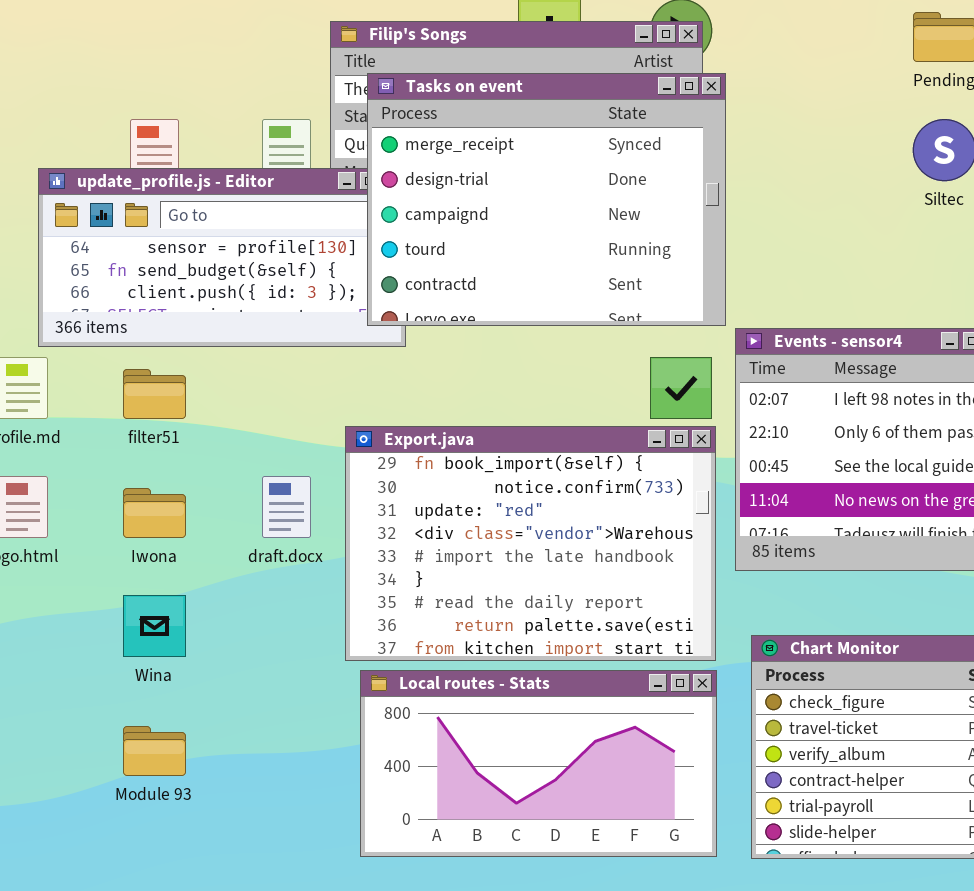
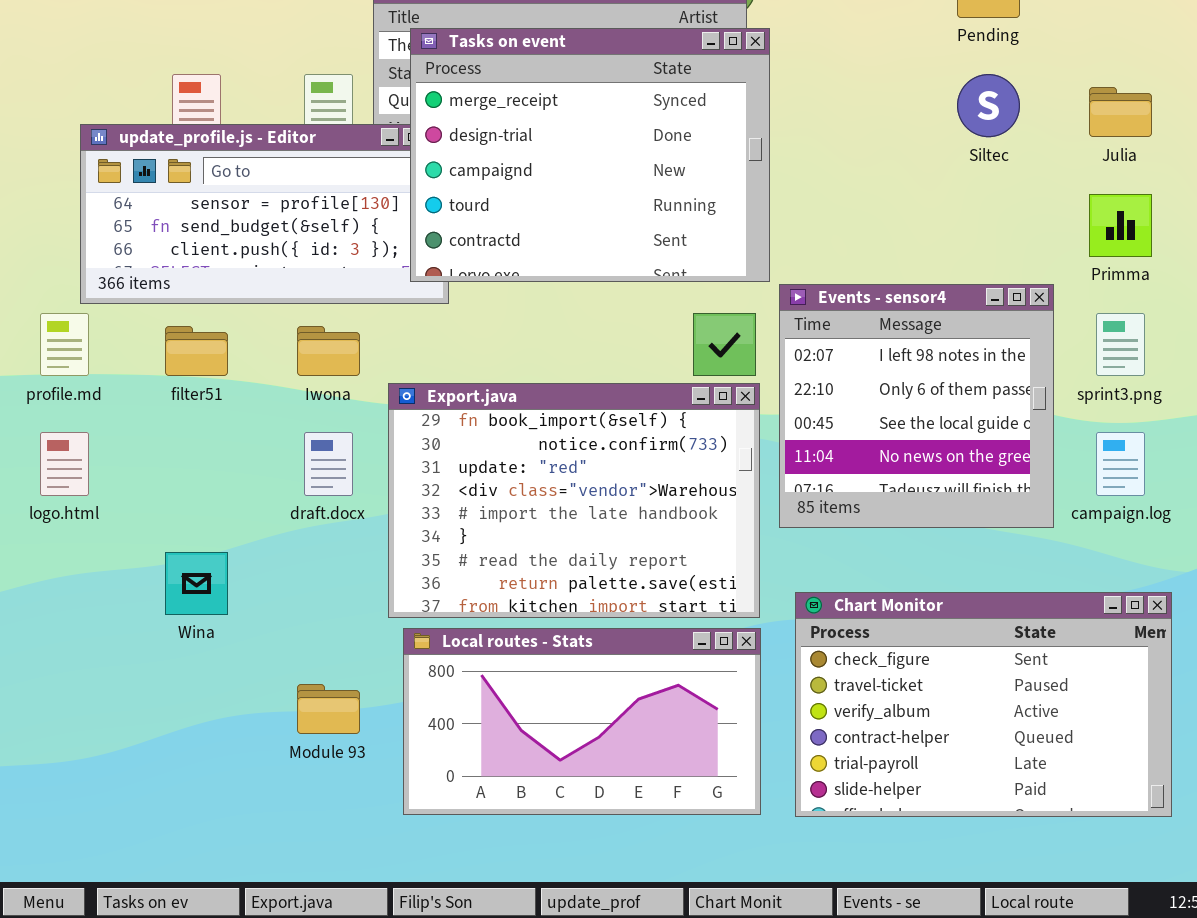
Iwona: [123,488,186,538] -> [297,326,360,376], moved
Module 93: [123,726,186,776] -> [297,684,360,734], moved

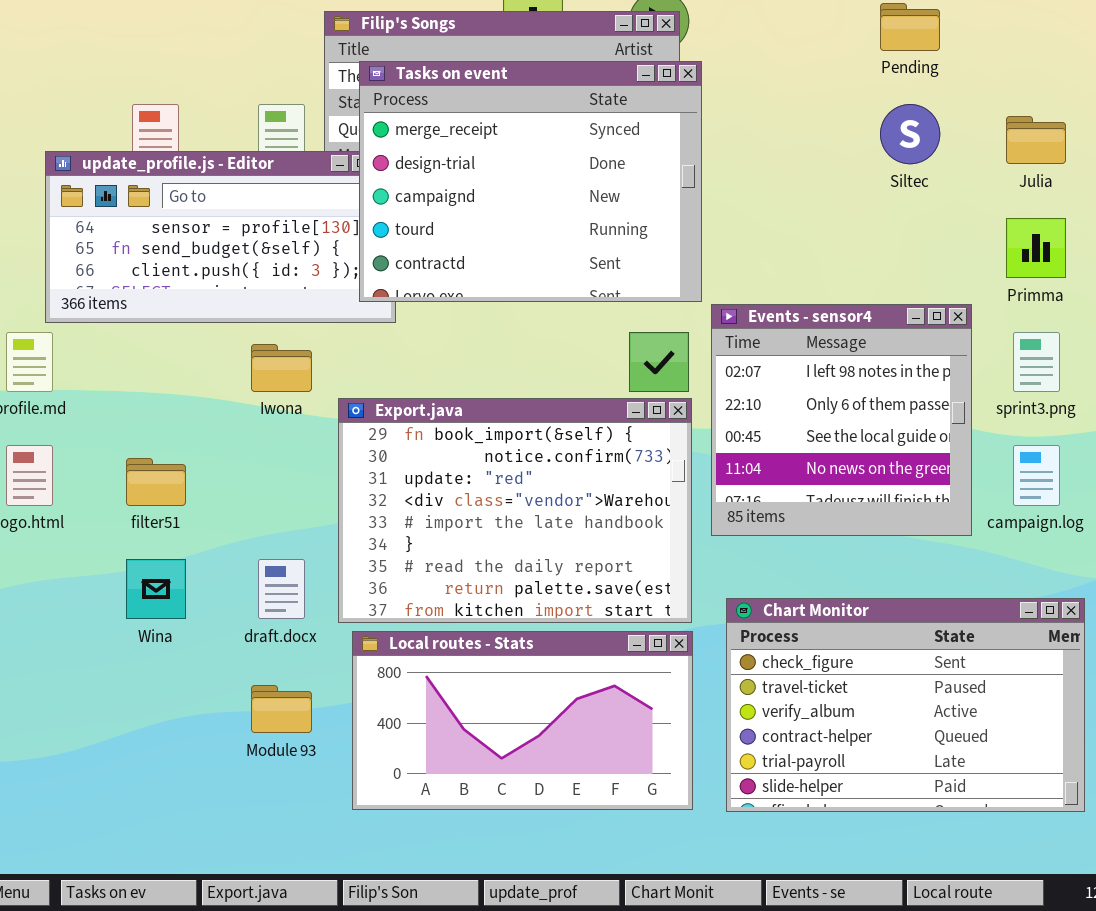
filter51: [165,326,228,376] -> [126,458,186,506], moved
draft.docx: [304,432,353,496] -> [258,559,305,619], moved

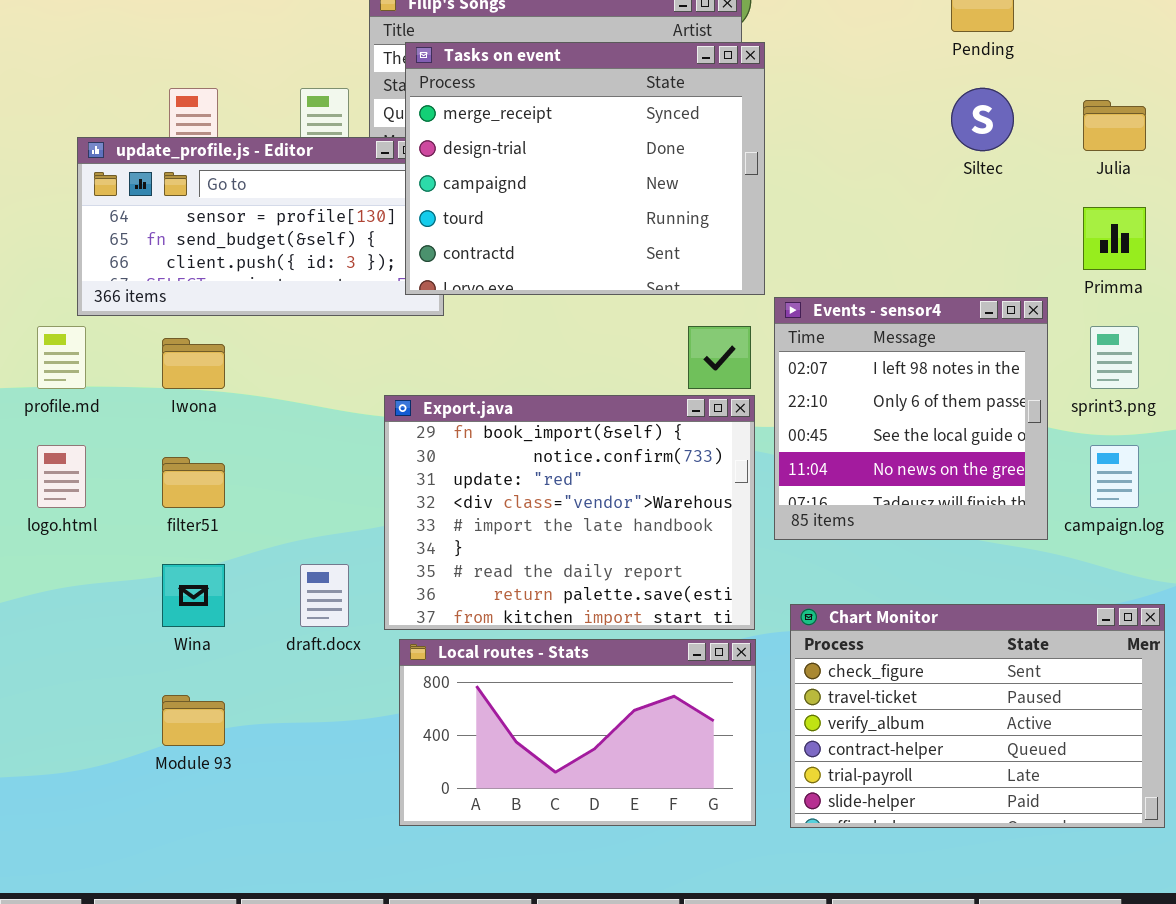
Iwona: [251,344,312,392] -> [162,338,225,389], moved
Module 93: [251,685,312,733] -> [162,695,225,746], moved

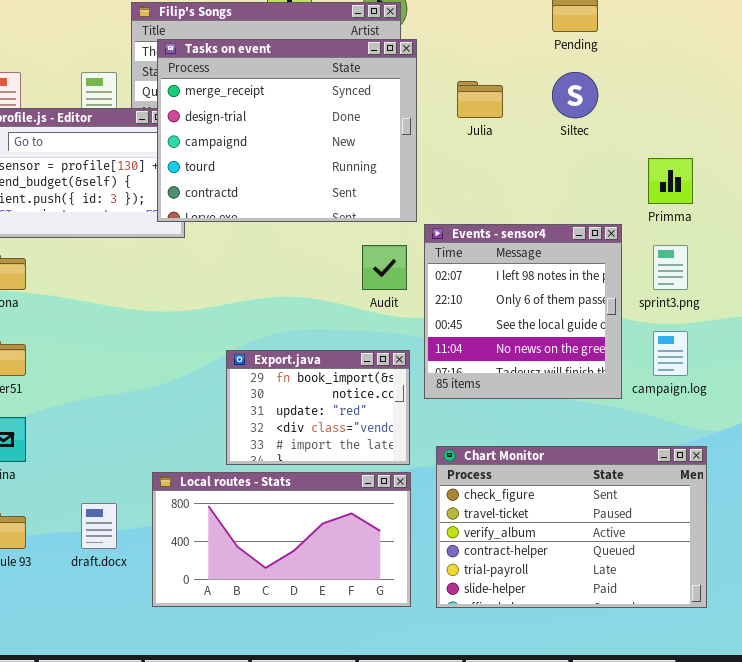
Julia: [1083,100,1146,151] -> [457,81,503,118], moved
Export.java: [384,395,755,630] -> [226,350,410,465], resized
draft.docx: [300,564,349,627] -> [81,503,117,549], moved

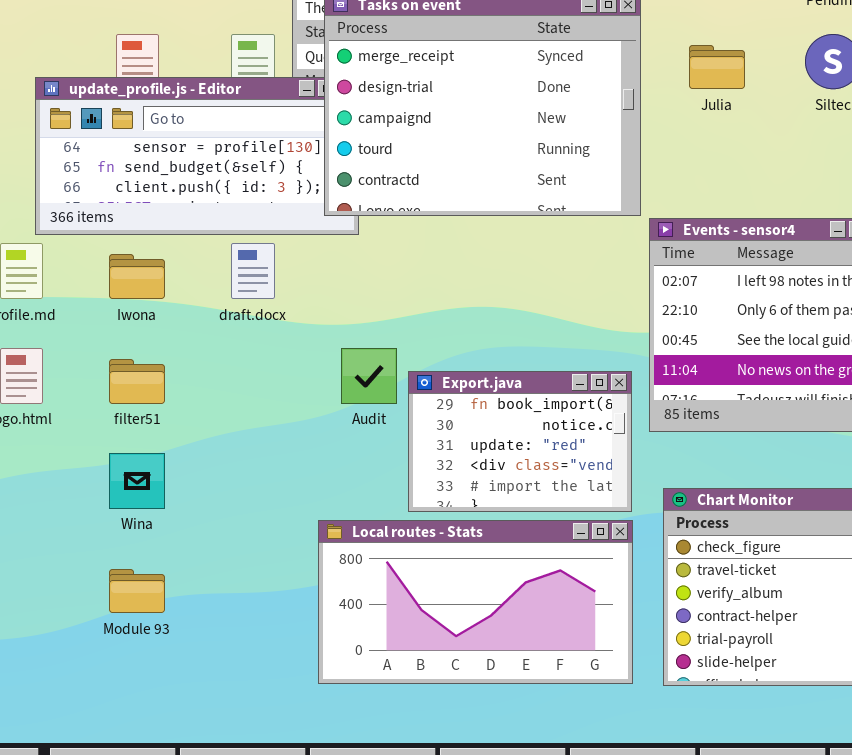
Audit: [362,245,407,290] -> [341,348,397,404], moved
draft.docx: [81,503,117,549] -> [231,243,275,299], moved

